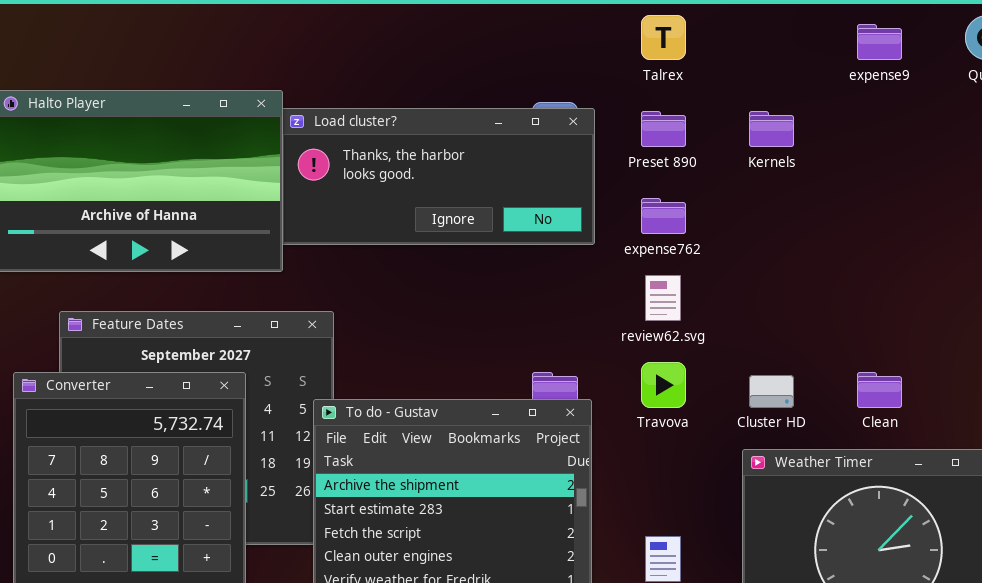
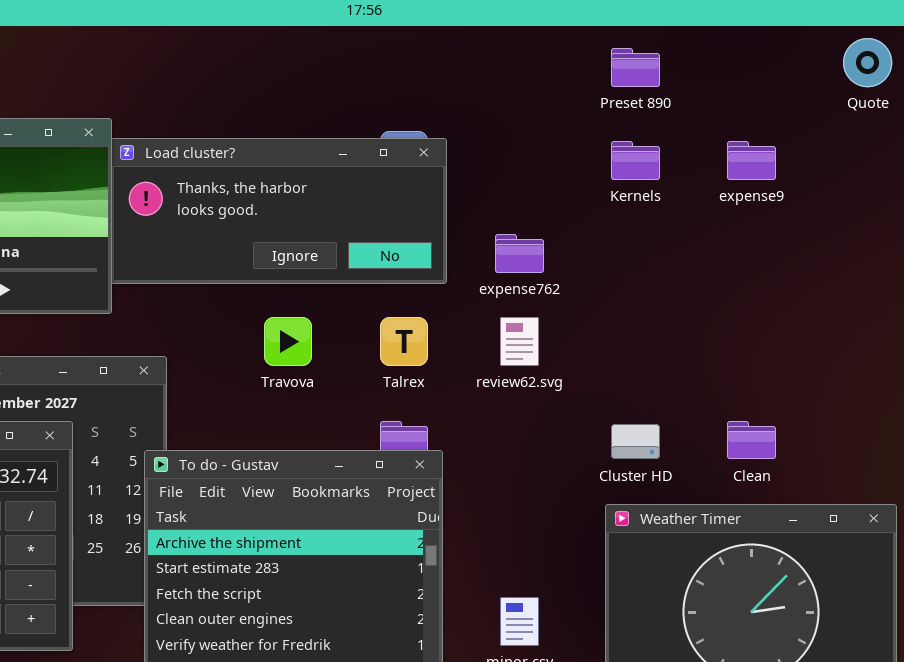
Talrex: [641,15,686,60] -> [380,317,428,366], moved
expense9: [857,24,902,60] -> [727,141,776,180], moved
Preset 890: [641,111,686,147] -> [611,48,660,87], moved
Travova: [641,362,686,408] -> [264,317,312,366], moved

